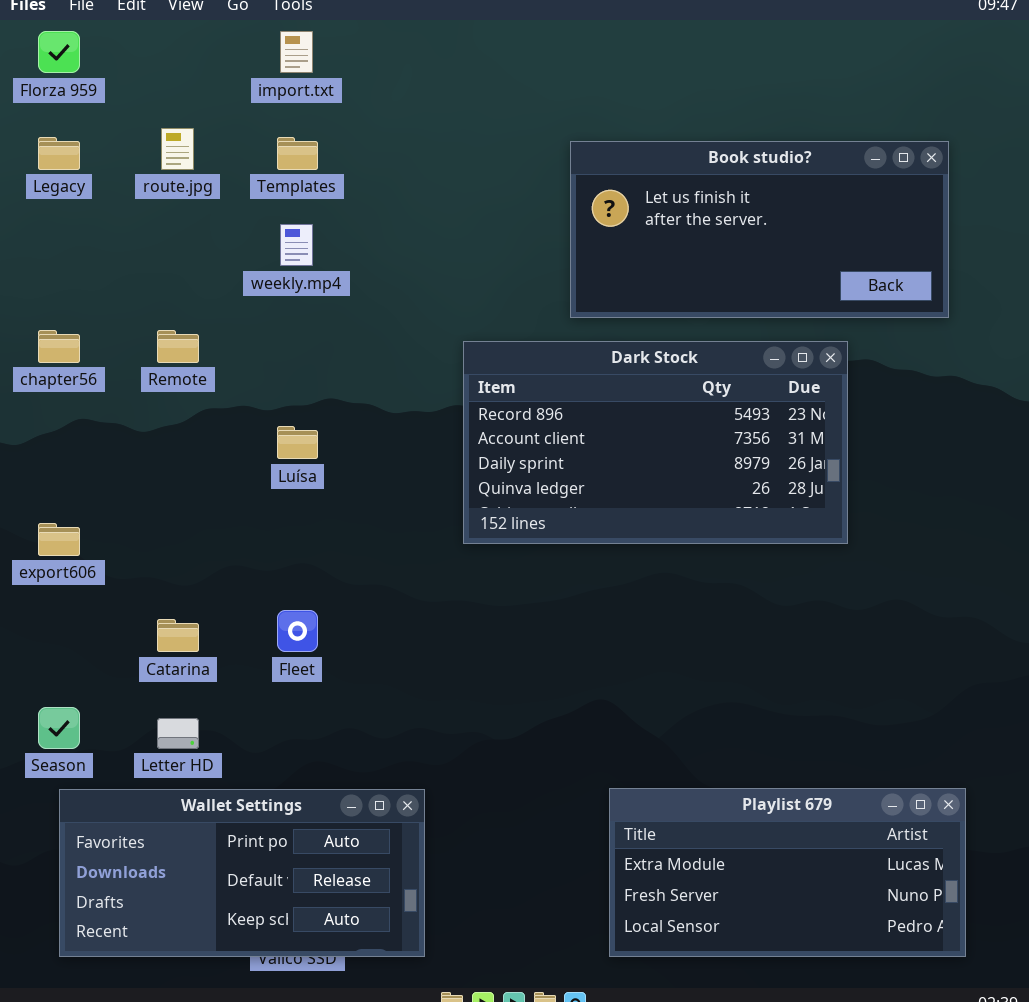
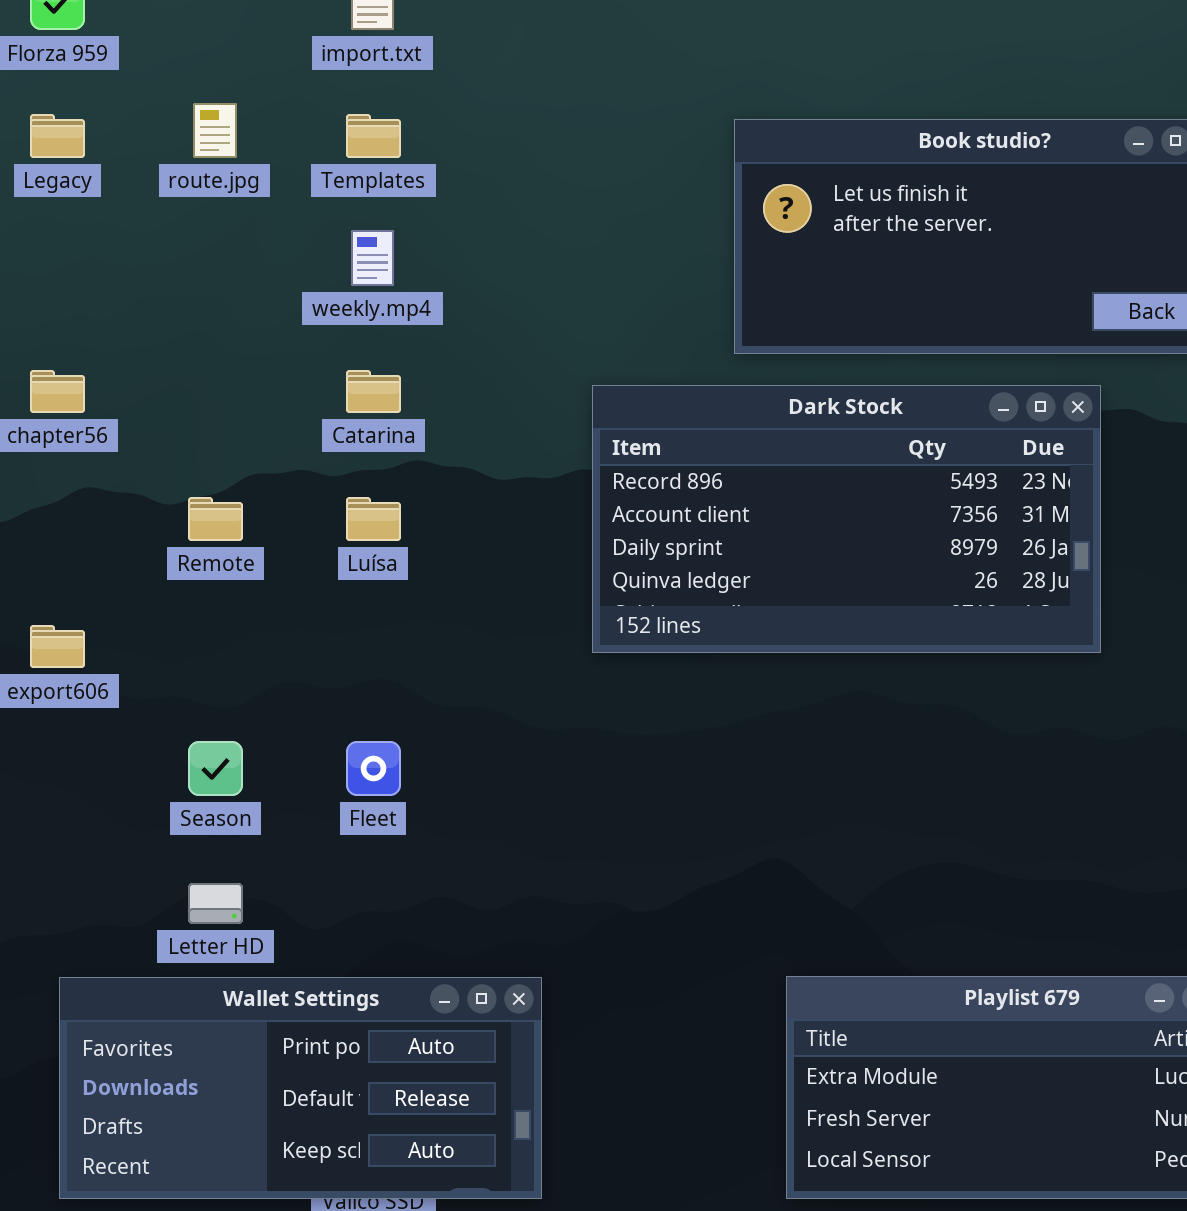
Remote: [157,330,199,363] -> [188,497,243,541], moved
Catarina: [157,619,199,652] -> [346,370,401,413], moved
Season: [38,707,80,749] -> [188,741,243,796], moved

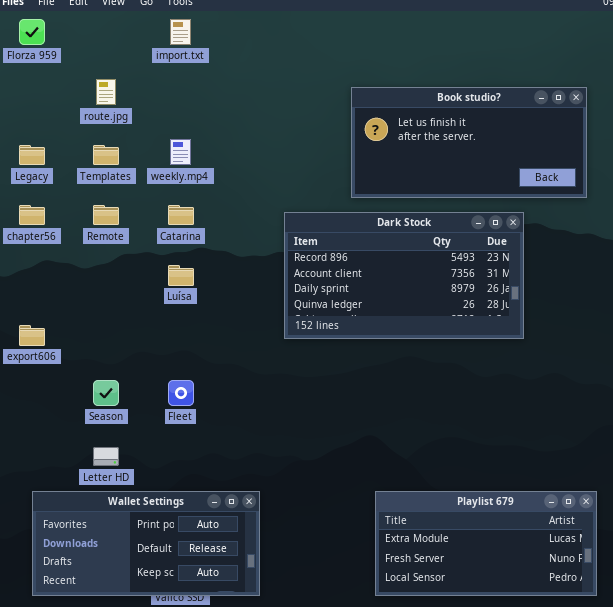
Legacy: [30,114,85,158] -> [19,145,45,165], moved
Templates: [346,114,401,158] -> [93,145,119,165], moved
Remote: [188,497,243,541] -> [93,205,119,225], moved

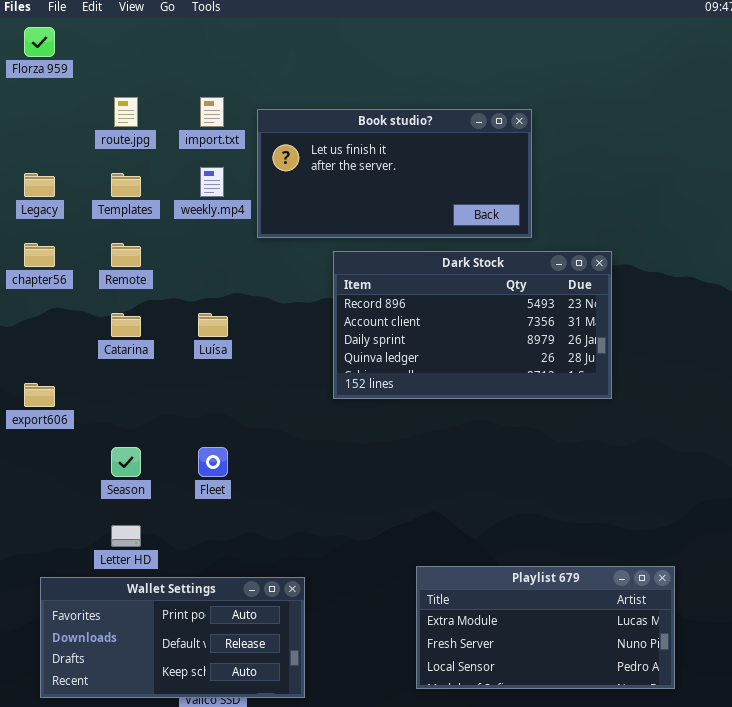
import.txt: [170,19,191,45] -> [200,97,224,127], moved
Book studio?: [351,87,587,198] -> [257,109,532,238], moved
Catarina: [168,205,194,225] -> [111,313,141,337], moved
Playlist 679: [375,491,597,596] -> [416,566,675,689], moved

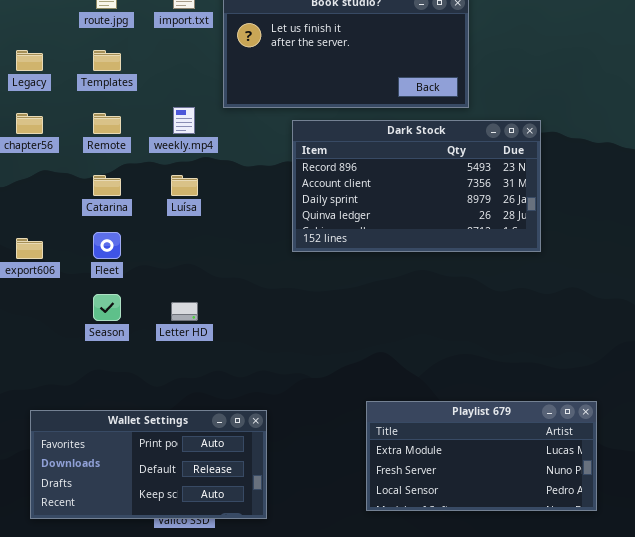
weekly.mp4: [200,167,224,197] -> [173,107,195,134], moved
Fleet: [198,447,228,477] -> [93,232,121,259], moved
Letter HD: [111,525,141,547] -> [171,302,198,321], moved

